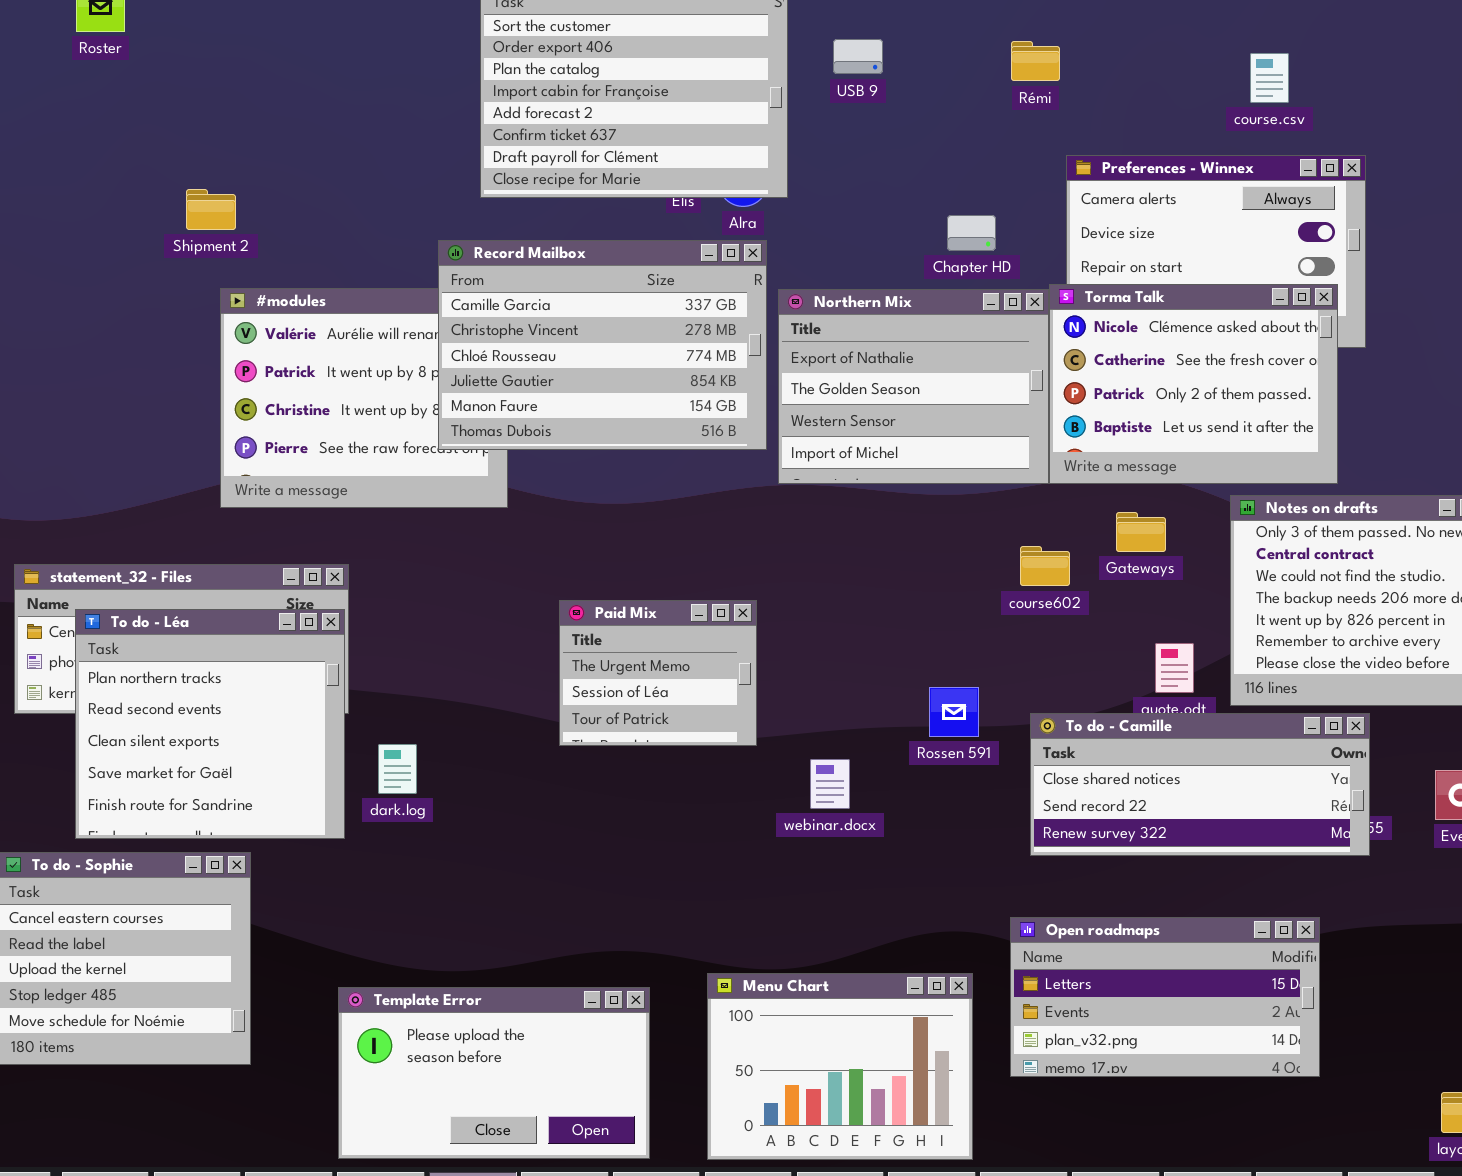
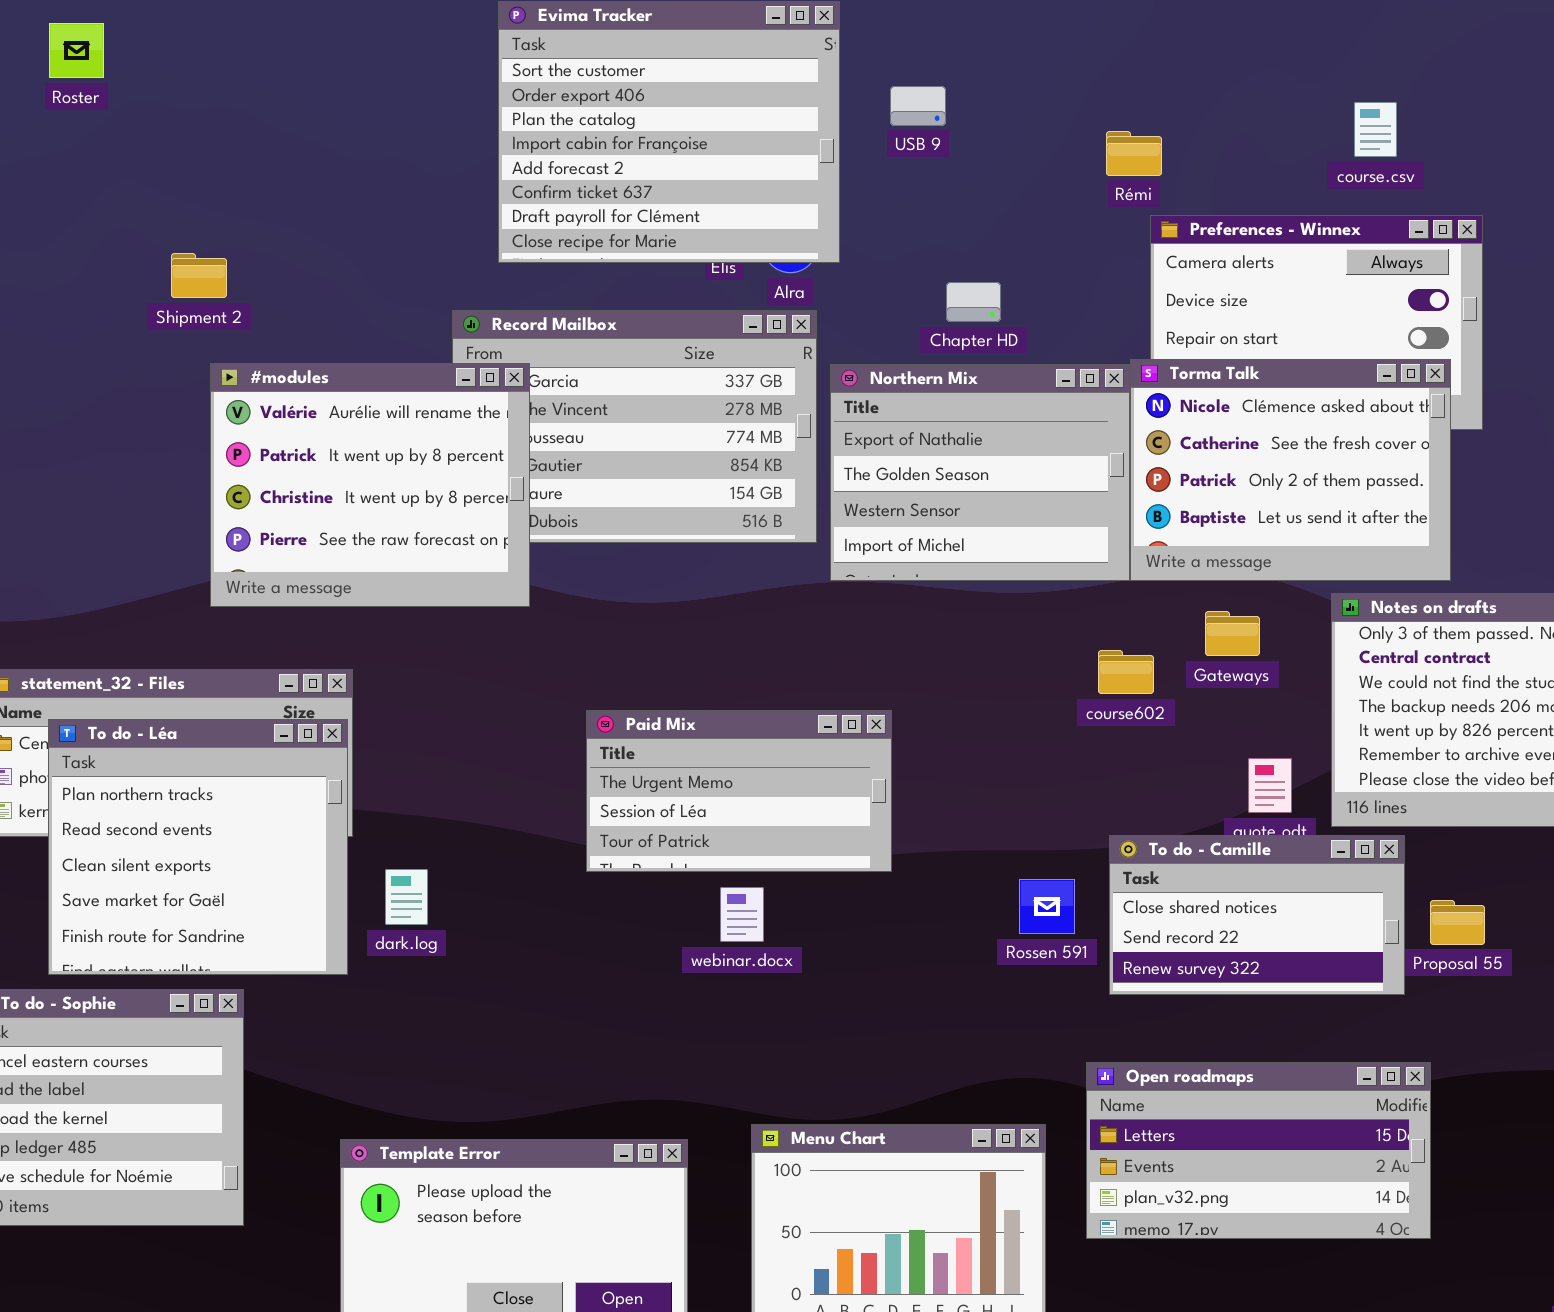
Rémi: [1011,41,1060,81] -> [1106,131,1162,176], moved
Chapter HD: [947,215,996,251] -> [946,282,1001,322], moved
#modules: [220,288,508,508] -> [210,363,530,607], raised
Paid Mix: [559,600,757,746] -> [586,710,892,872], resized
Rossen 591: [929,687,979,737] -> [1019,879,1075,934], moved
To do - Camille: [1030,713,1370,856] -> [1109,835,1405,995], resized
webinar.docx: [810,759,850,809] -> [720,887,764,942], moved

